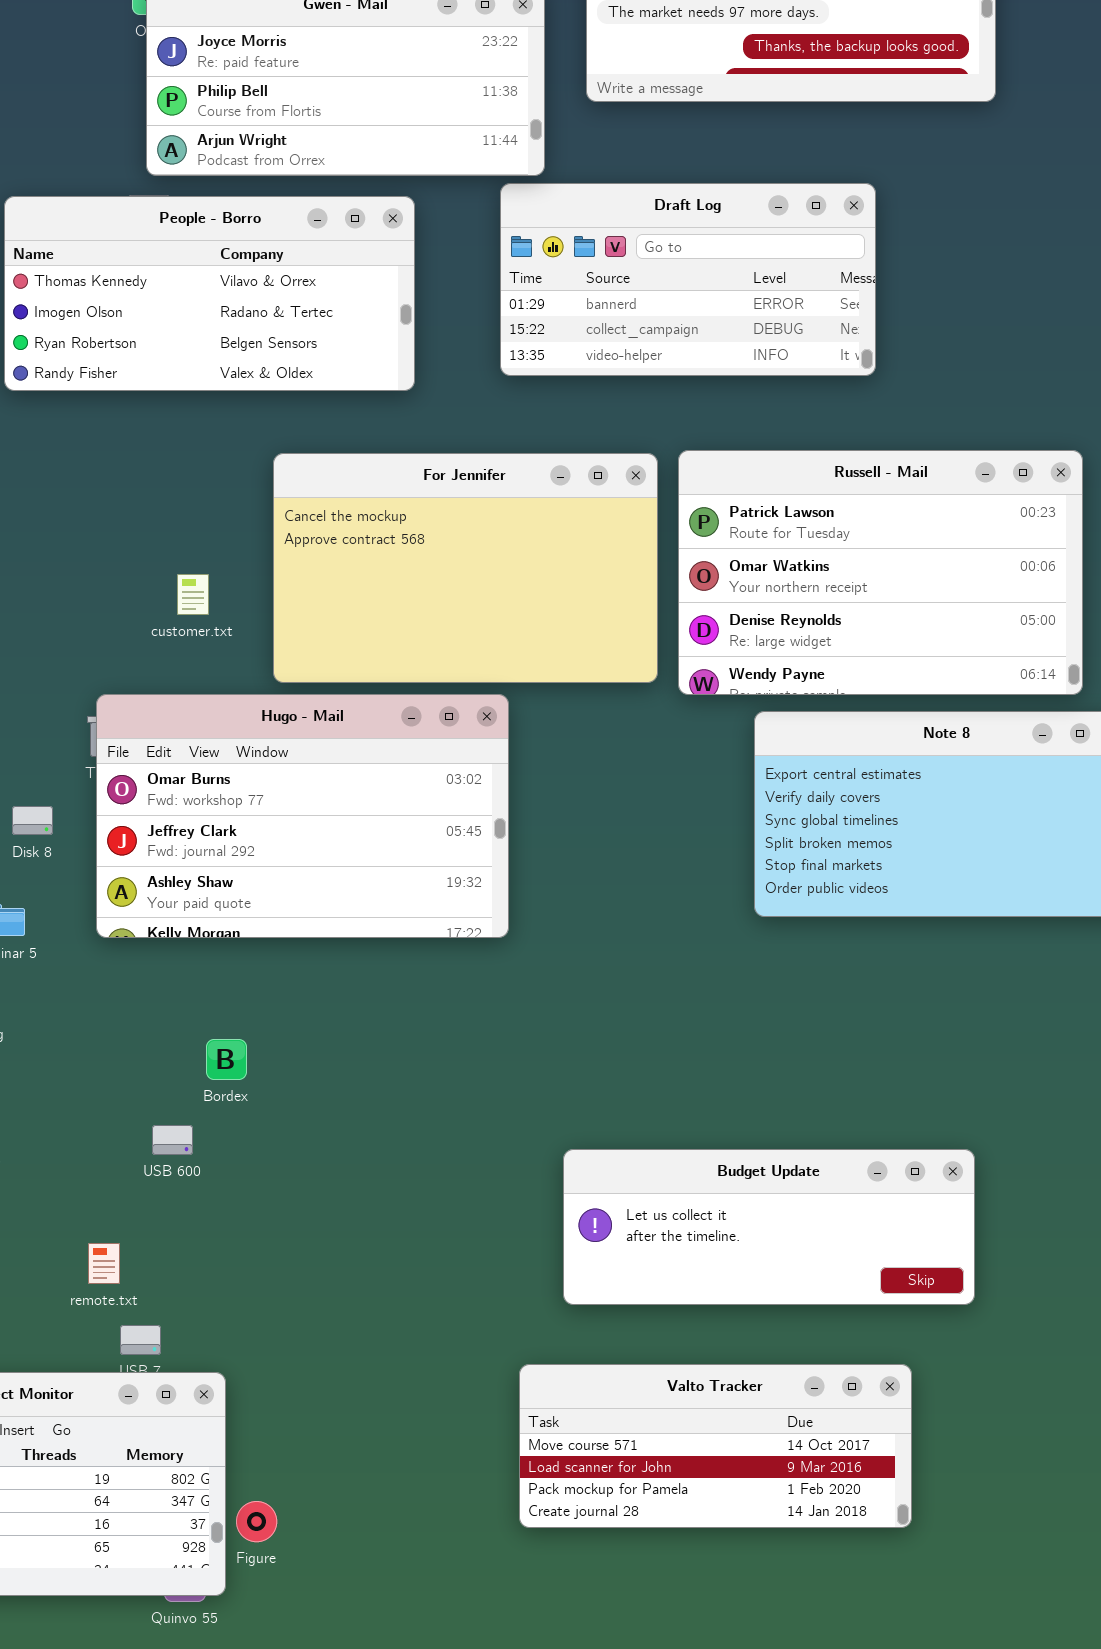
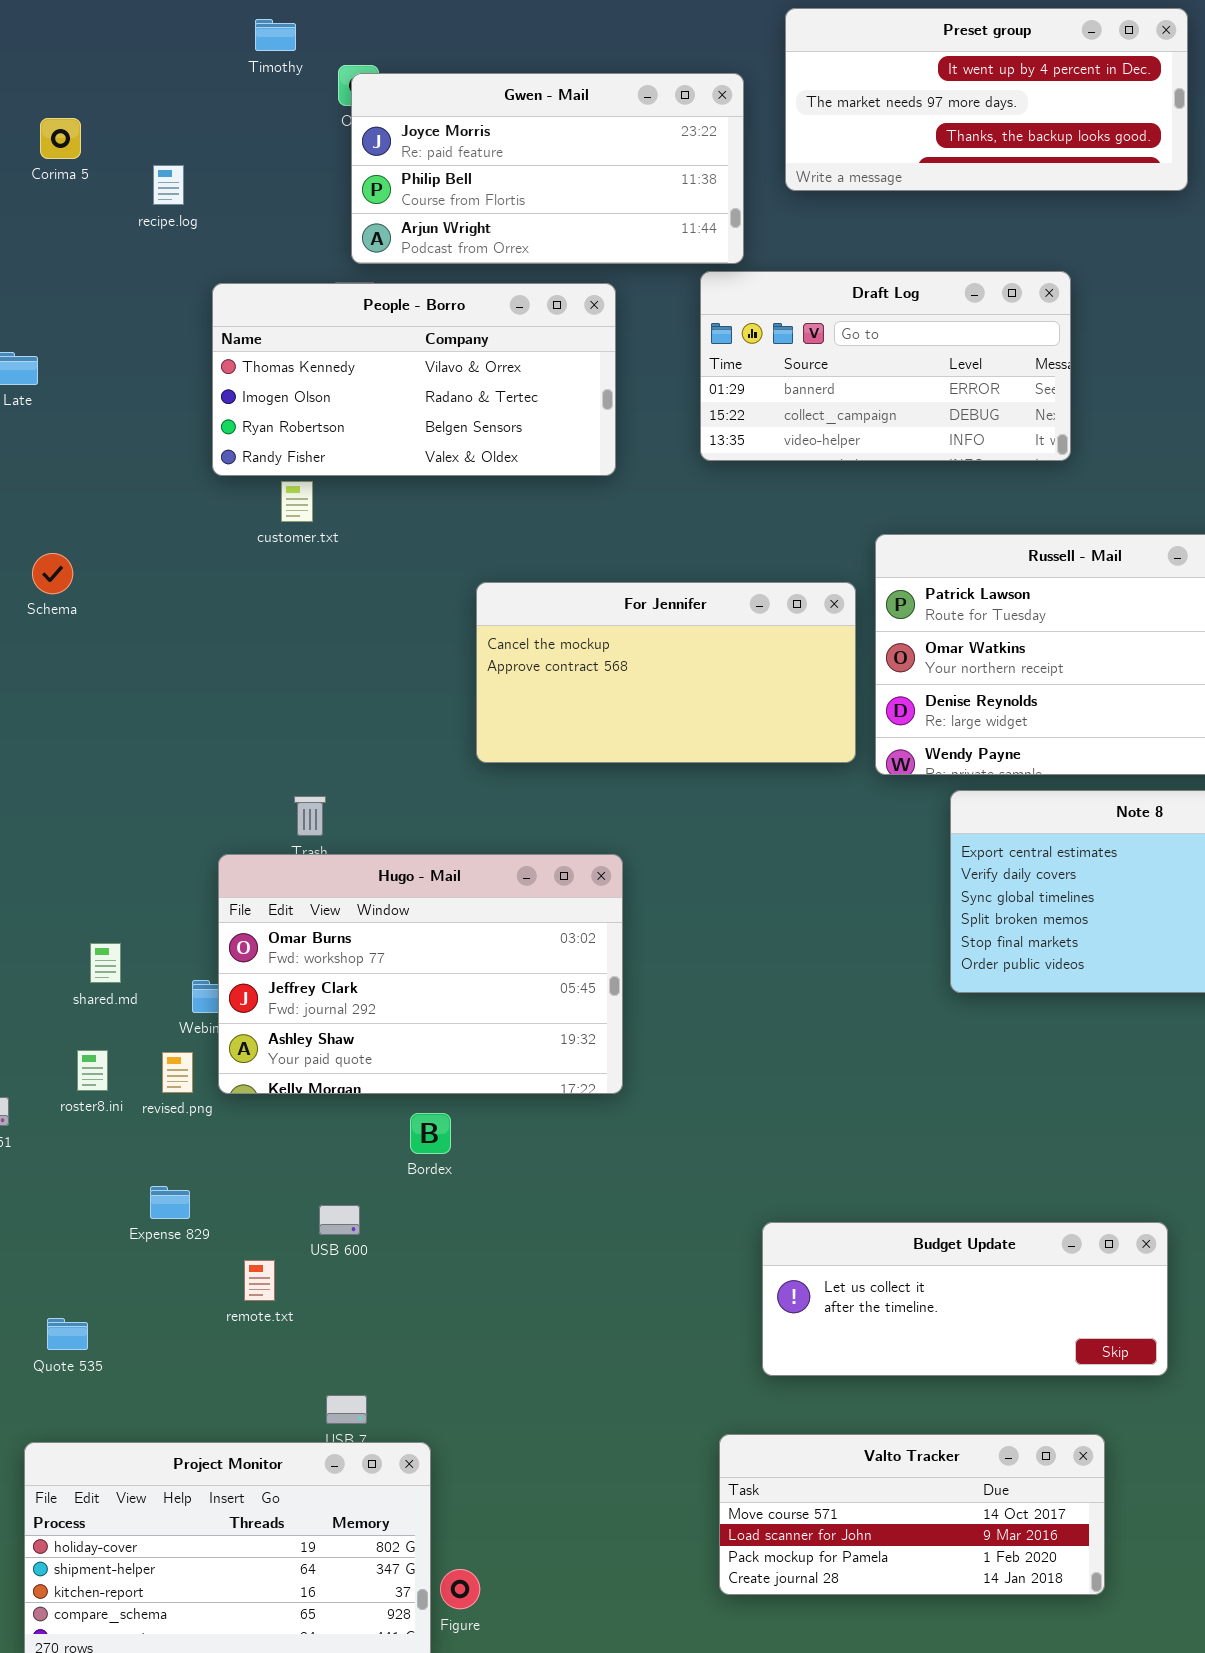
For Jennifer: [273,453,658,683] -> [476,582,856,763], resized
customer.txt: [177,574,209,615] -> [281,481,313,522], moved
Hugo - Mail: [96,694,509,938] -> [218,854,623,1094], moved
USB 600: [152,1125,193,1155] -> [319,1205,360,1235], moved
remote.txt: [88,1243,120,1284] -> [244,1260,275,1301], moved

